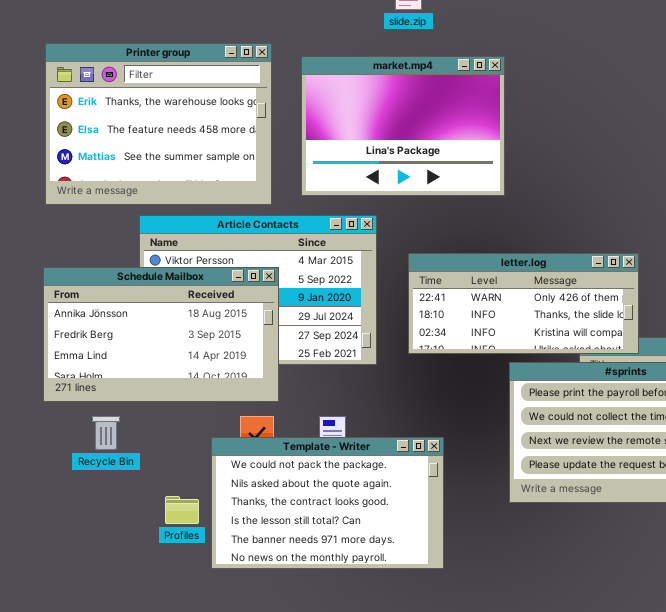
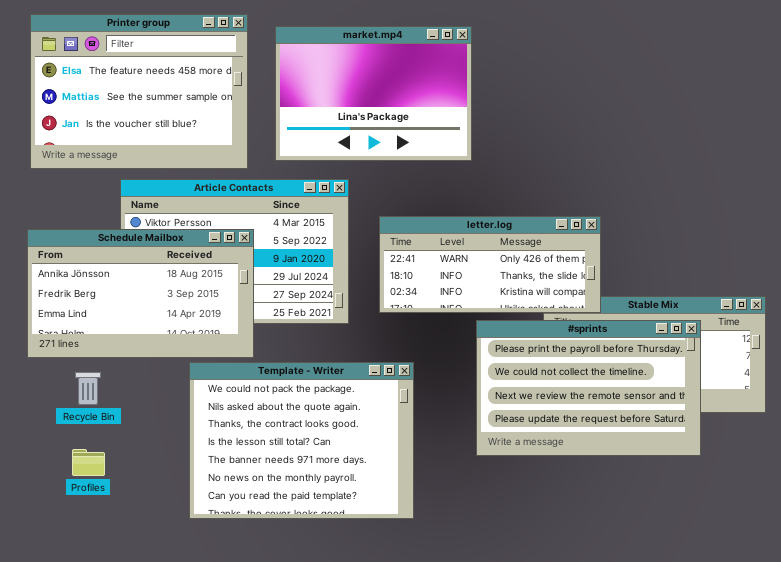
Printer group: [45,43,272,205] -> [30,14,248,169], scrolled down 1 row
Template - Writer: [211,437,444,569] -> [189,362,414,519], resized
Profiles: [165,496,199,524] -> [72,449,105,476], moved

